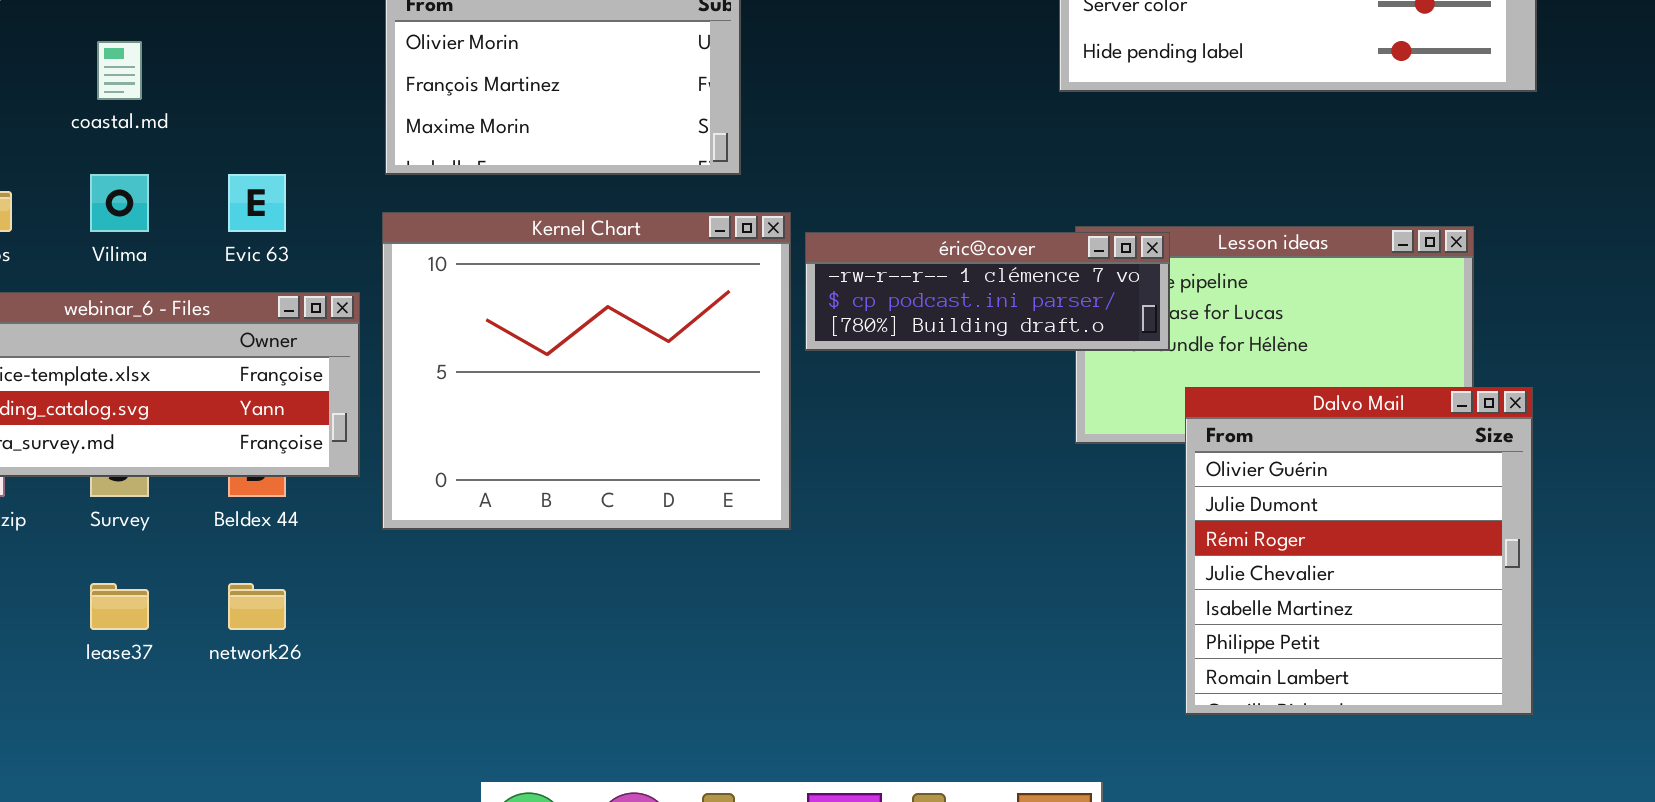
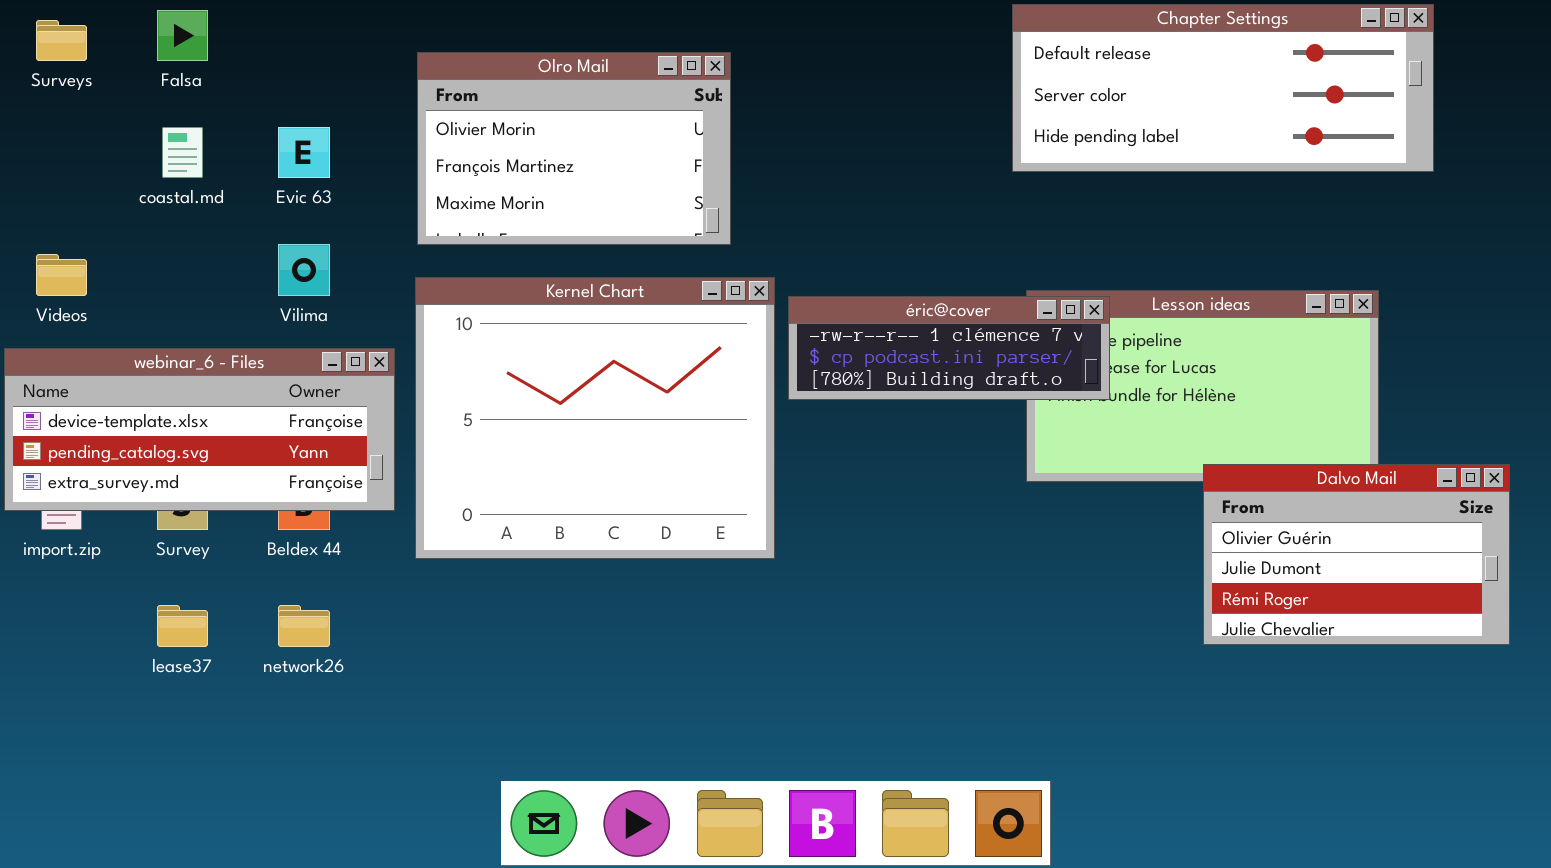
Vilima: [90,174,149,232] -> [278,244,330,296], moved
Evic 63: [228,174,286,232] -> [278,127,330,178], moved
Dalvo Mail: [1185,387,1533,715] -> [1203,464,1510,645], moved, resized

